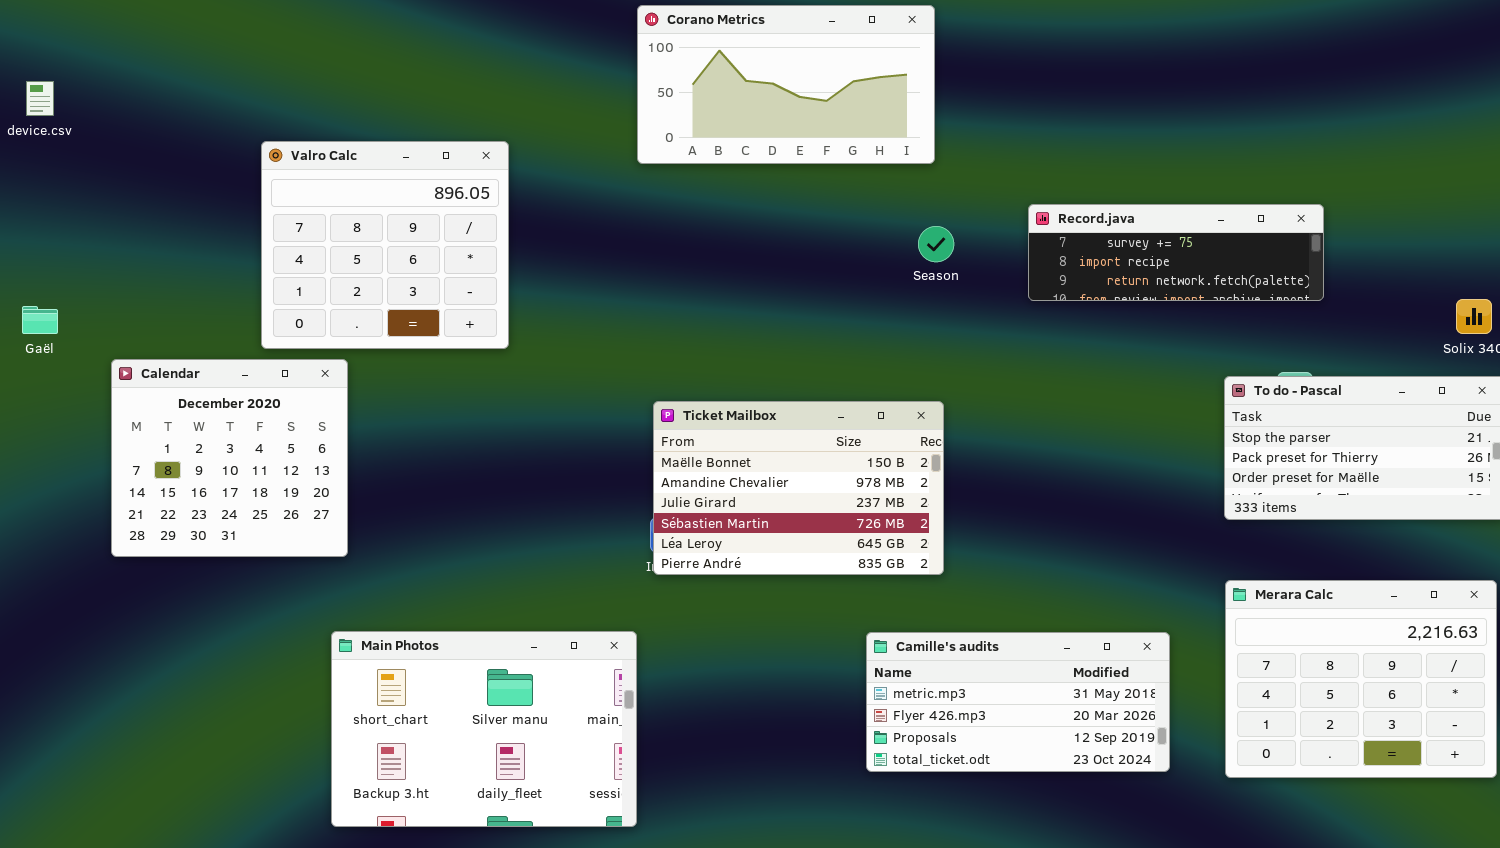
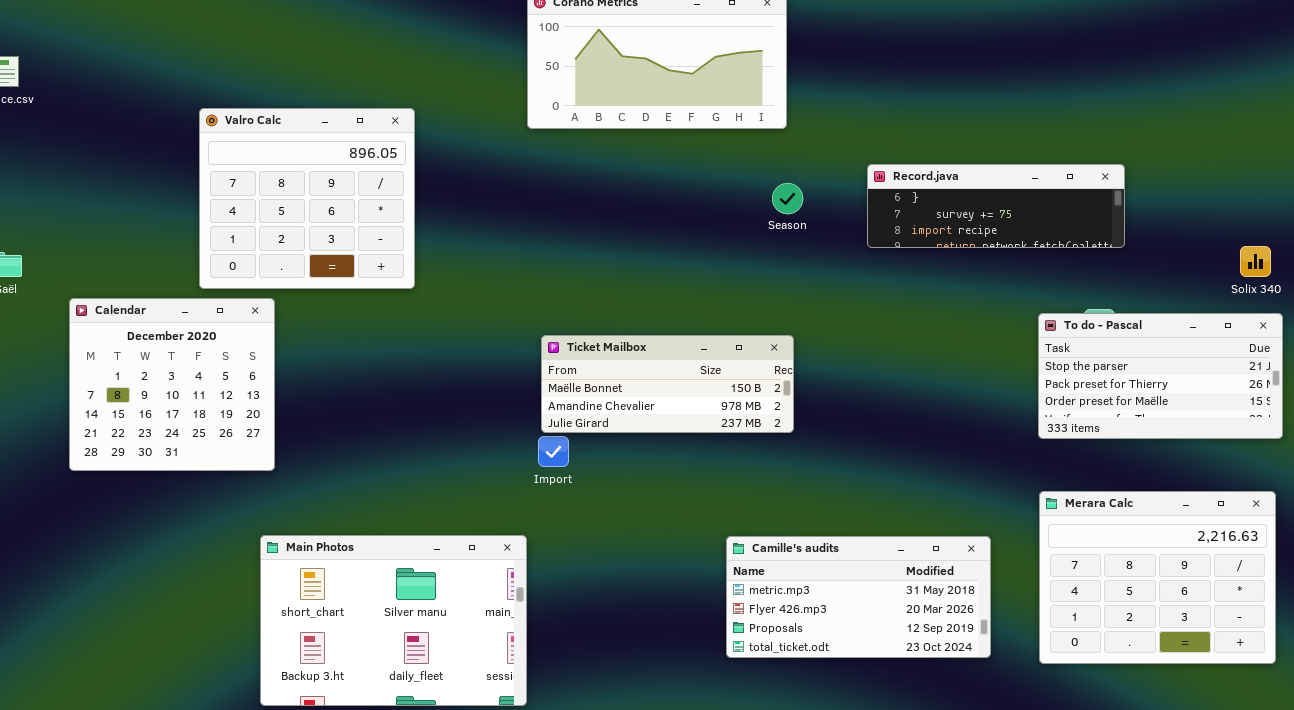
Record.java: [1028,204,1324,301] -> [867,164,1125,248], scrolled up 1 row
Ticket Mailbox: [653,401,944,575] -> [541,335,794,433], resized

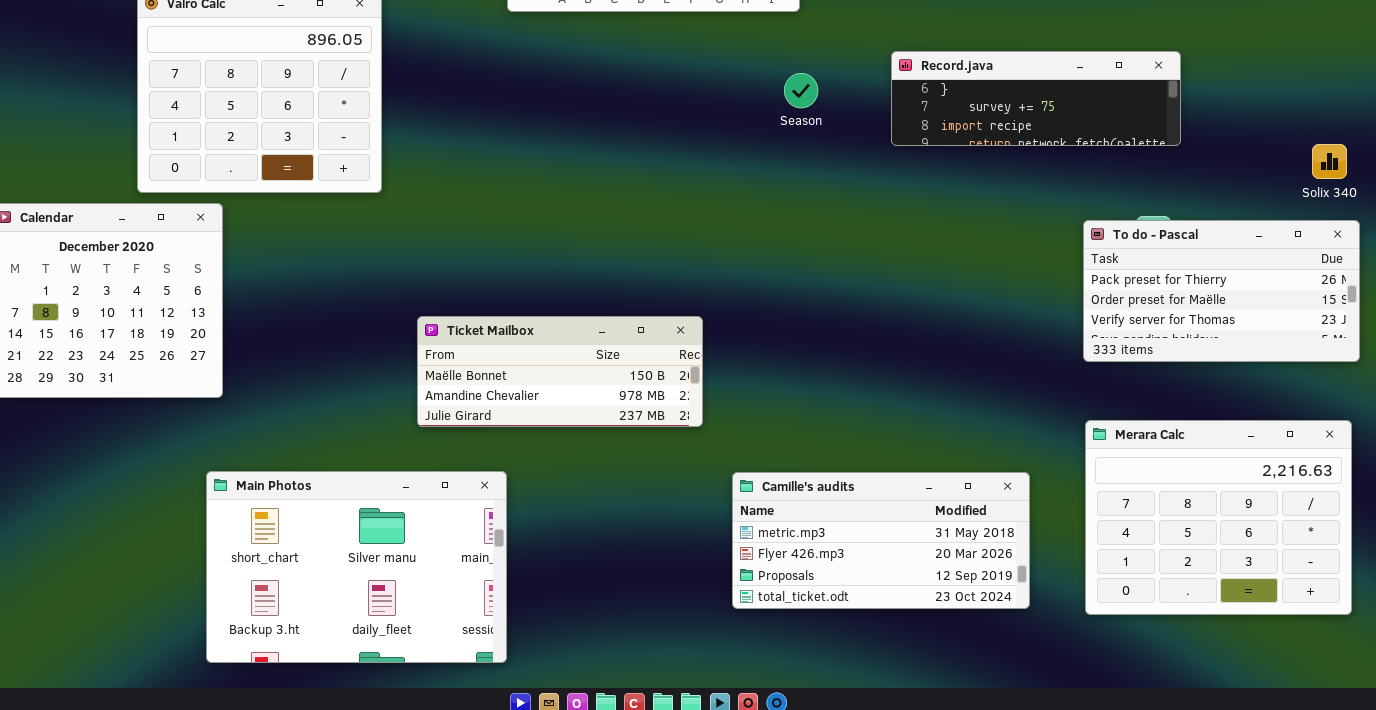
To do - Pascal: [1038,313,1283,439] -> [1083,220,1360,362], scrolled down 1 row
Ticket Mailbox: [541,335,794,433] -> [417,316,703,427], moved

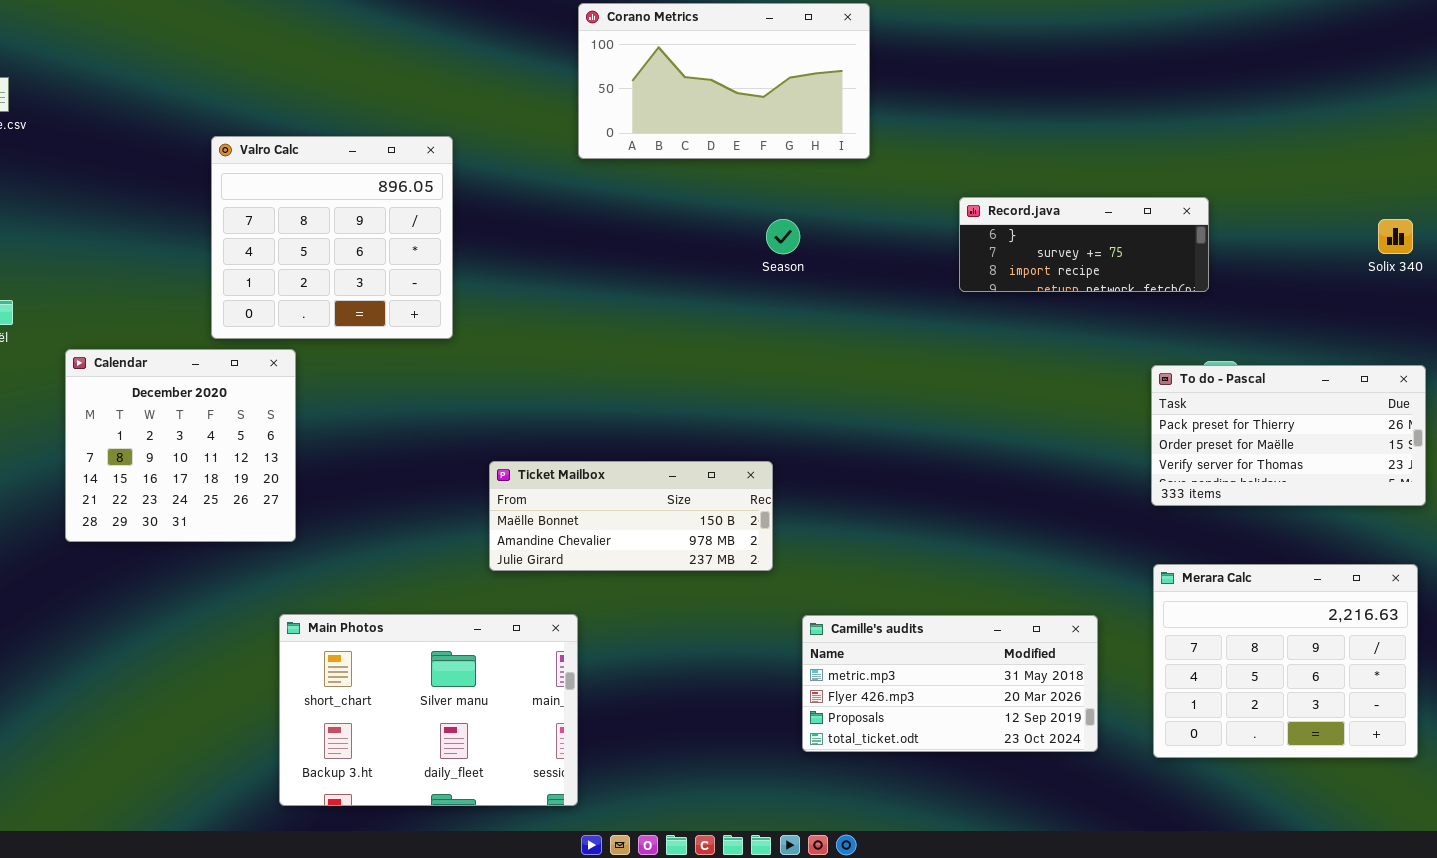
Record.java: [891,51,1181,146] -> [959,197,1209,292], resized
Season: [784,73,818,108] -> [766,219,800,254], moved
Solix 340: [1312,144,1347,179] -> [1378,219,1413,254], moved

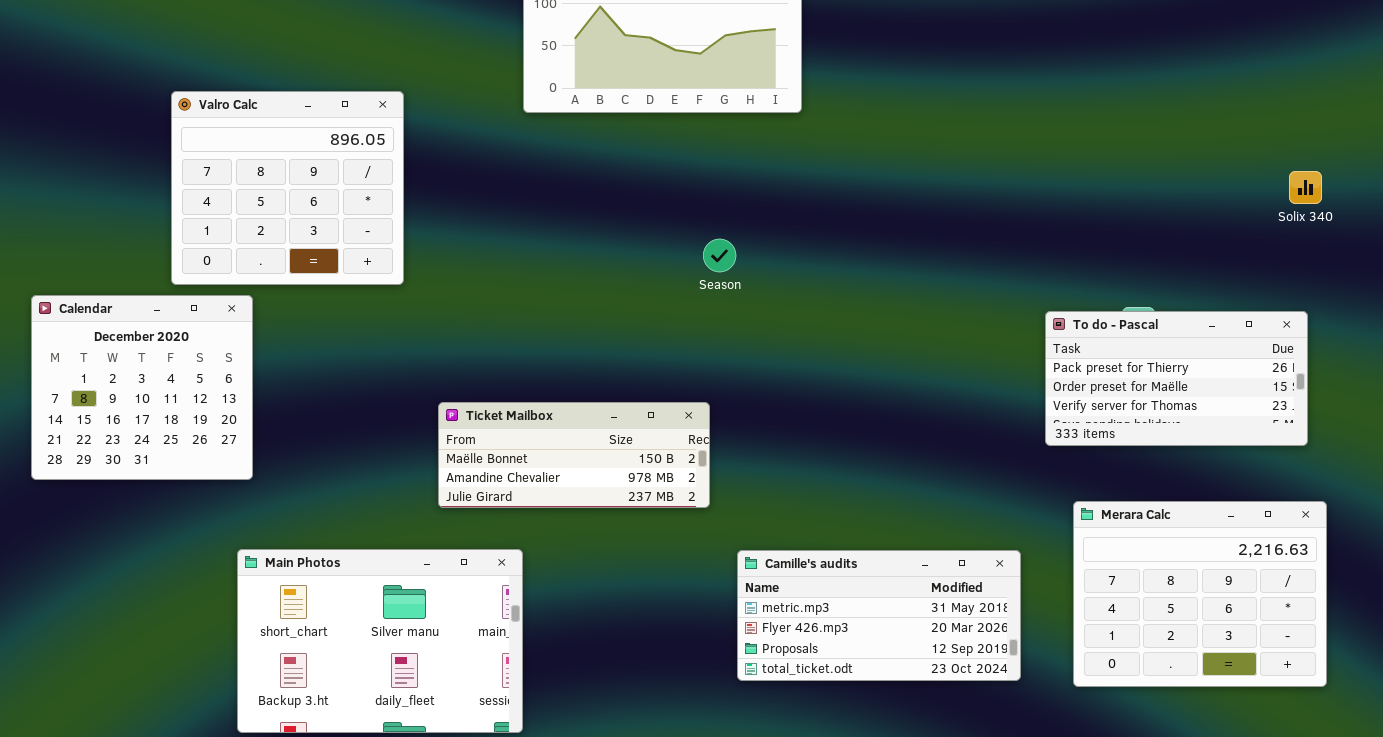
Record.java: [959,197,1209,292] -> none, closed
Season: [766,219,800,254] -> [703,239,736,272], moved
To do - Pascal: [1151,365,1426,506] -> [1045,311,1308,446], moved

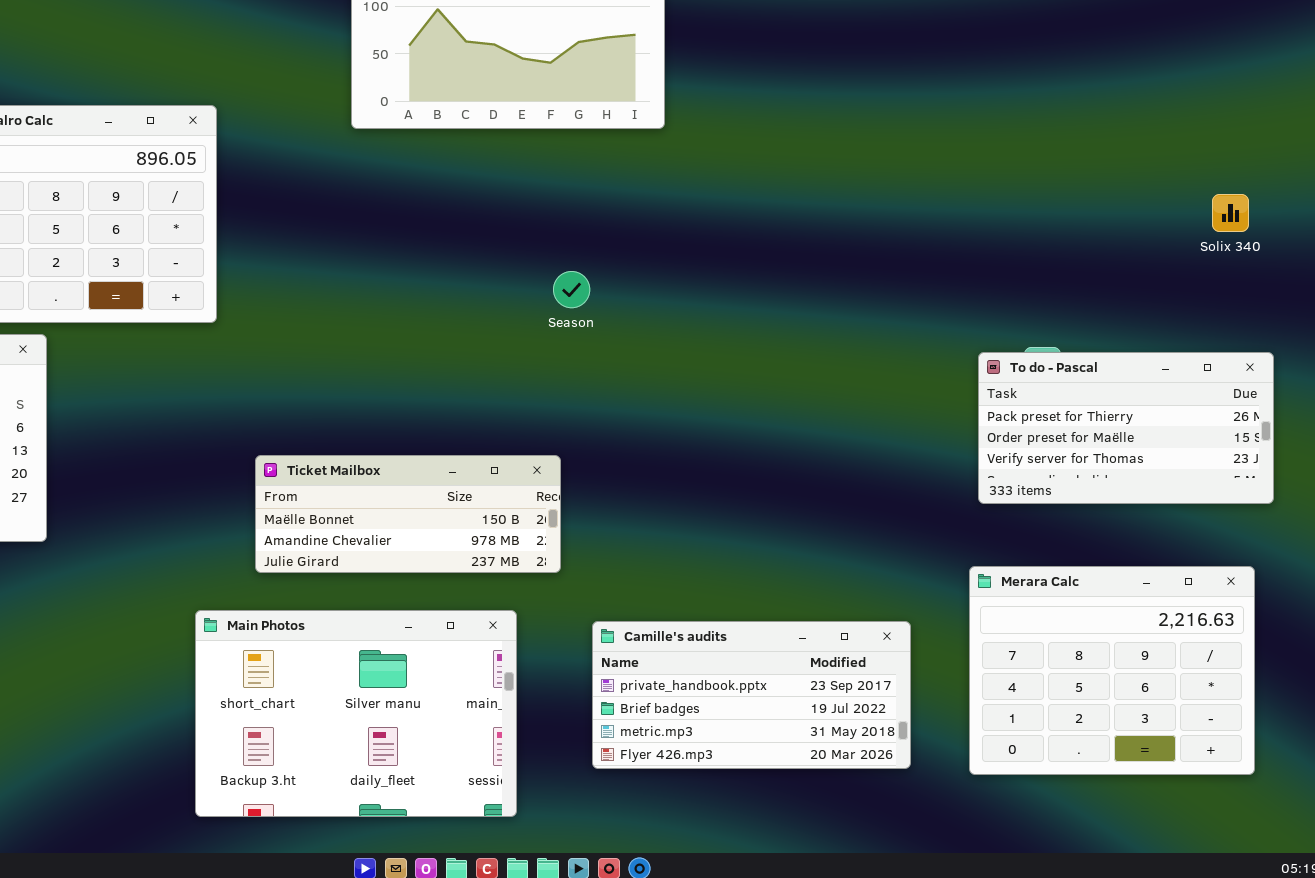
To do - Pascal: [1045,311,1308,446] -> [978,352,1274,504], moved
Main Photos: [237,549,523,733] -> [195,610,517,817], moved
Camille's audits: [737,550,1021,681] -> [592,621,911,769], scrolled up 2 rows

